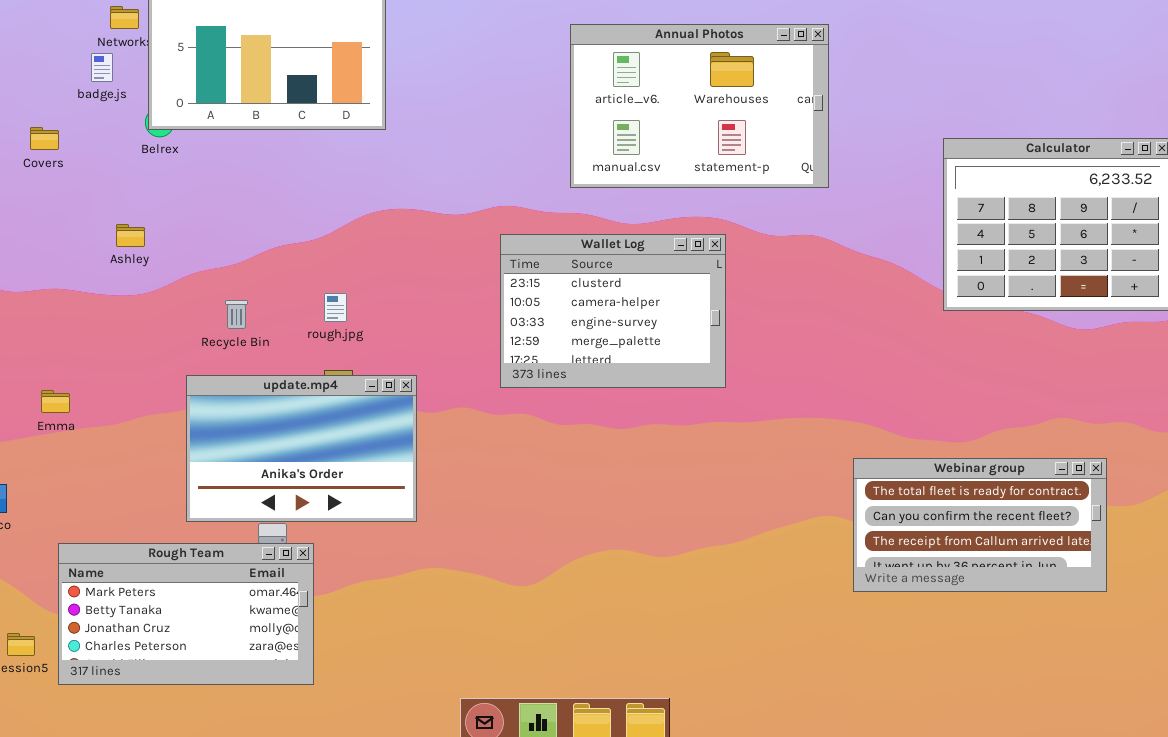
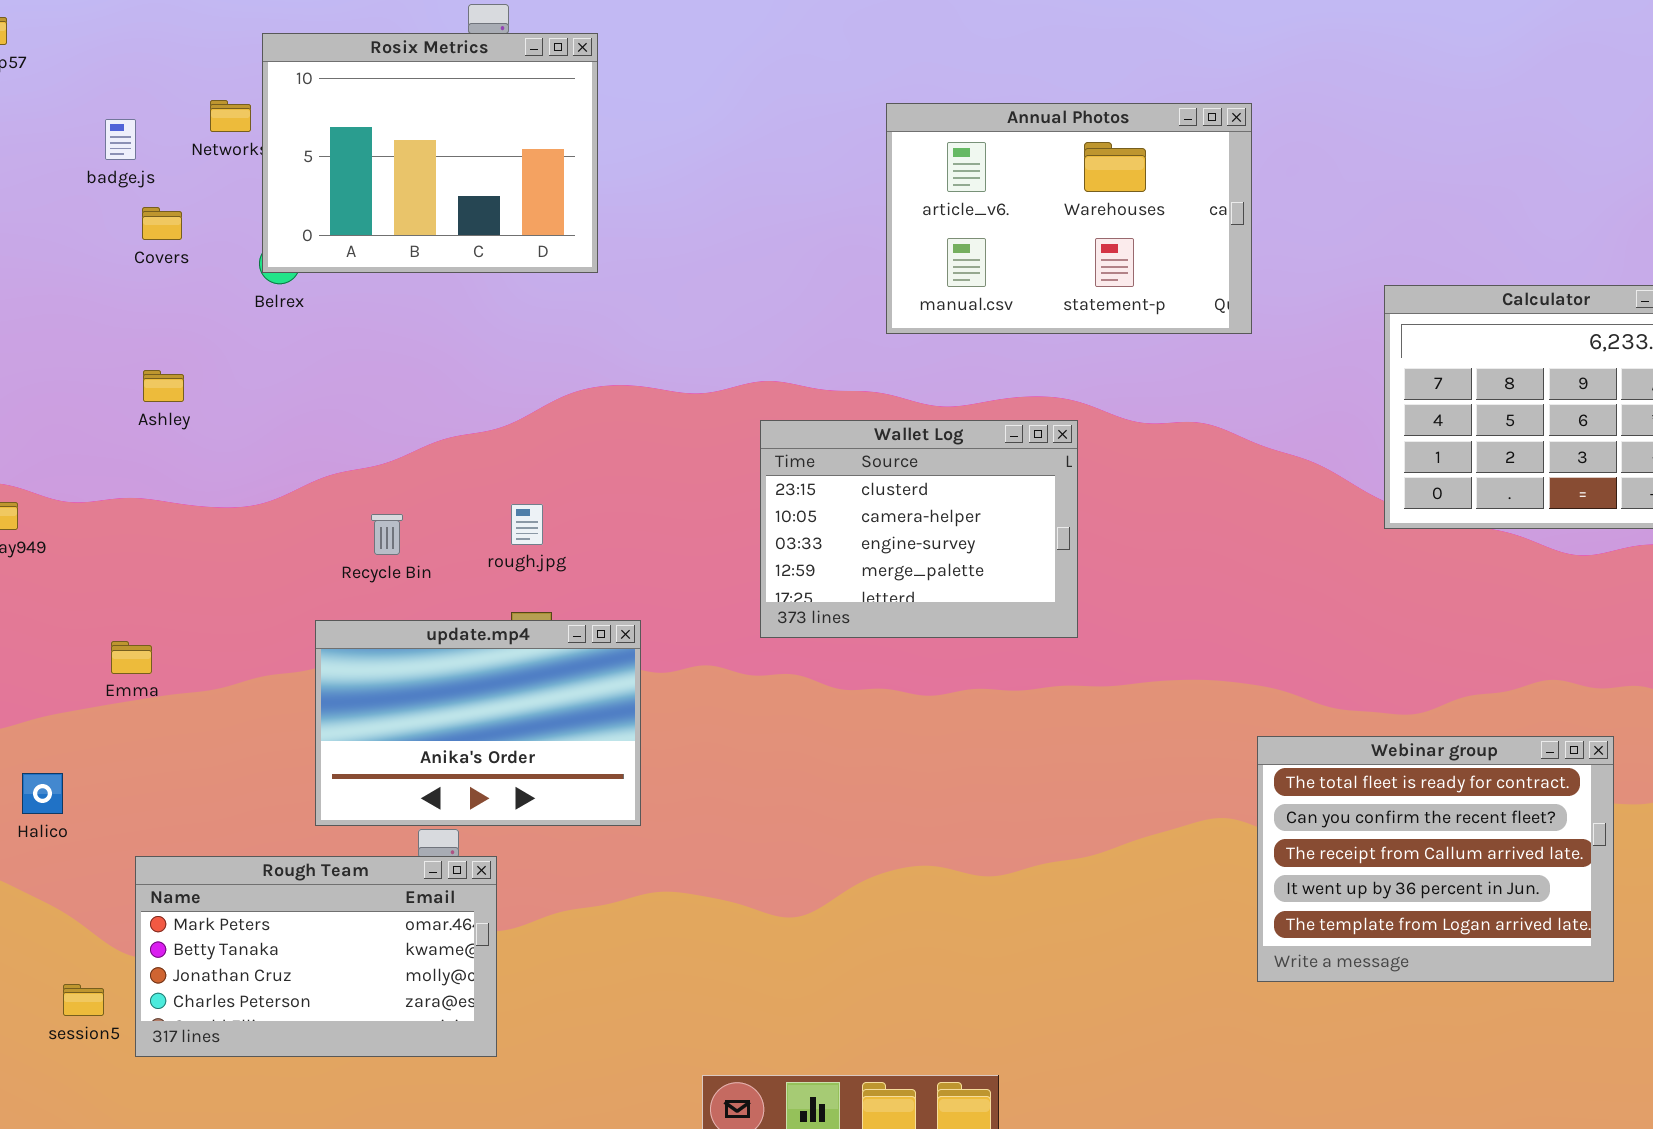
Annual Photos: [570,24,829,188] -> [886,103,1252,334], moved
badge.js: [91,53,113,82] -> [105,119,136,160], moved
Covers: [30,127,59,150] -> [142,207,182,240], moved
Ashley: [116,224,145,247] -> [143,370,184,402], moved
Webinar group: [853,458,1107,592] -> [1257,736,1614,982], resized

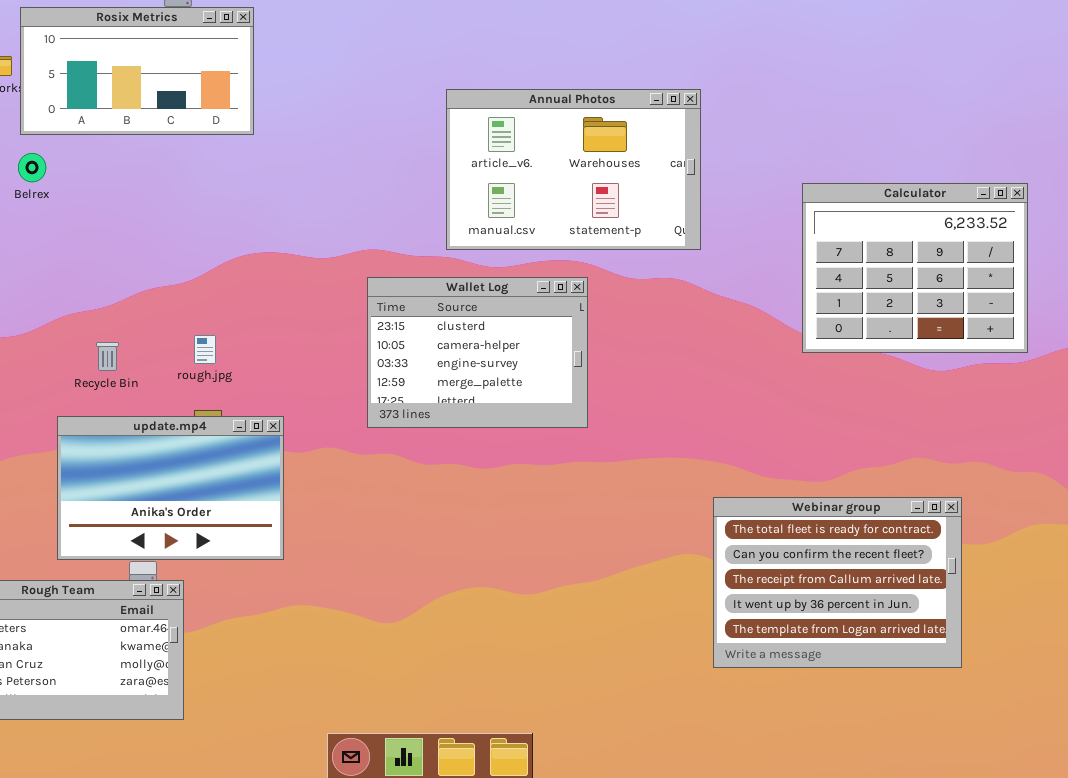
Rosix Metrics: [262,33,598,273] -> [20,7,254,135], resized
Annual Photos: [886,103,1252,334] -> [446,89,701,250], moved

